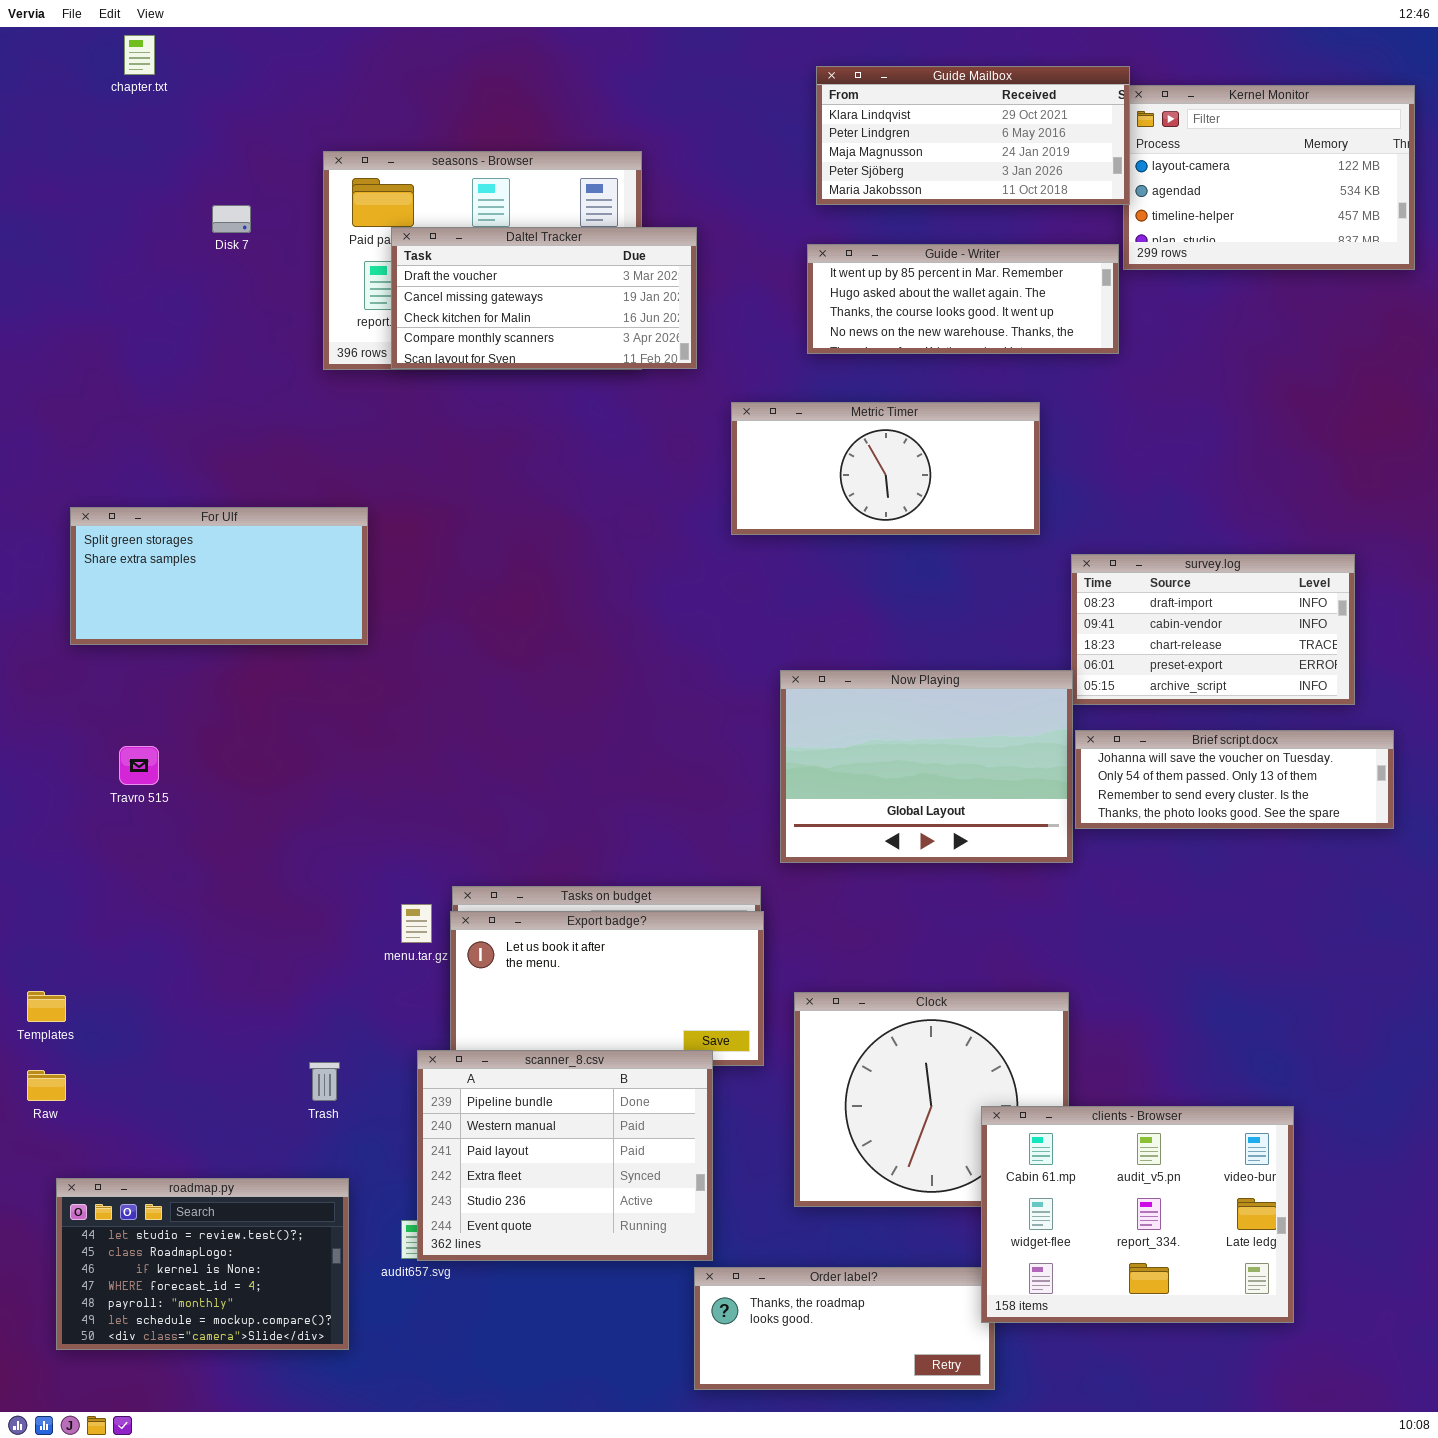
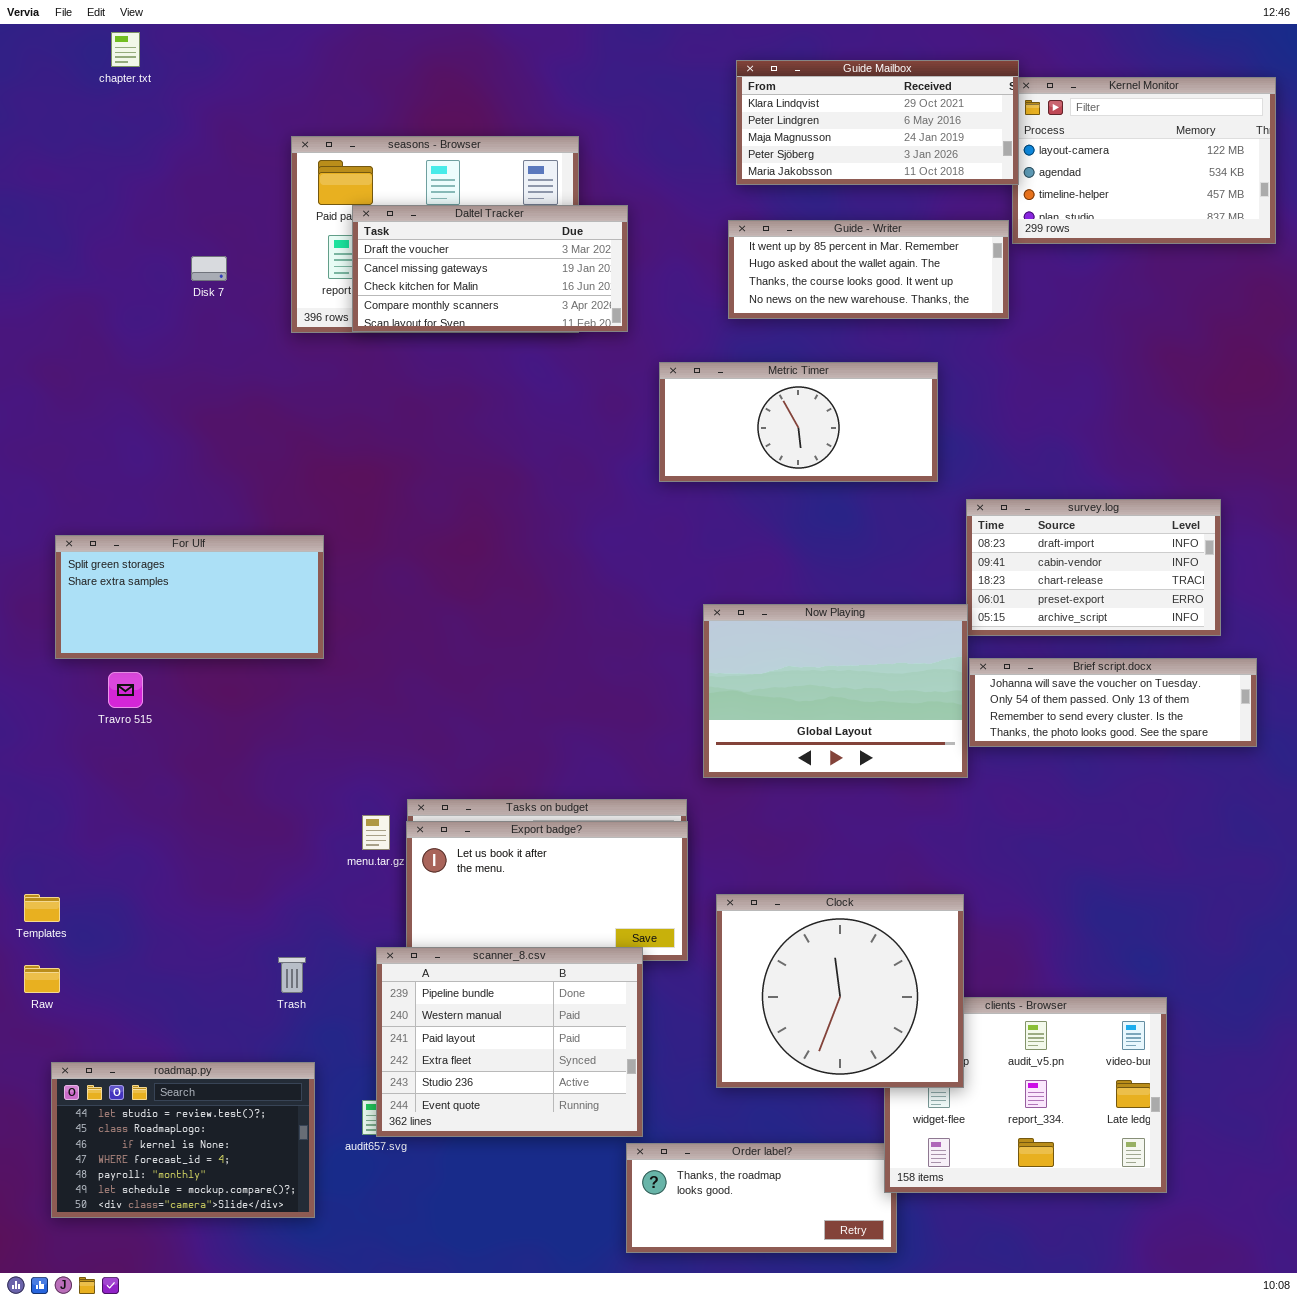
Disk 7: [212,205,251,233] -> [191,256,227,281], moved
For Ulf: [70,507,368,645] -> [55,535,324,659], moved
Clock: [794,992,1069,1207] -> [716,894,964,1088], raised

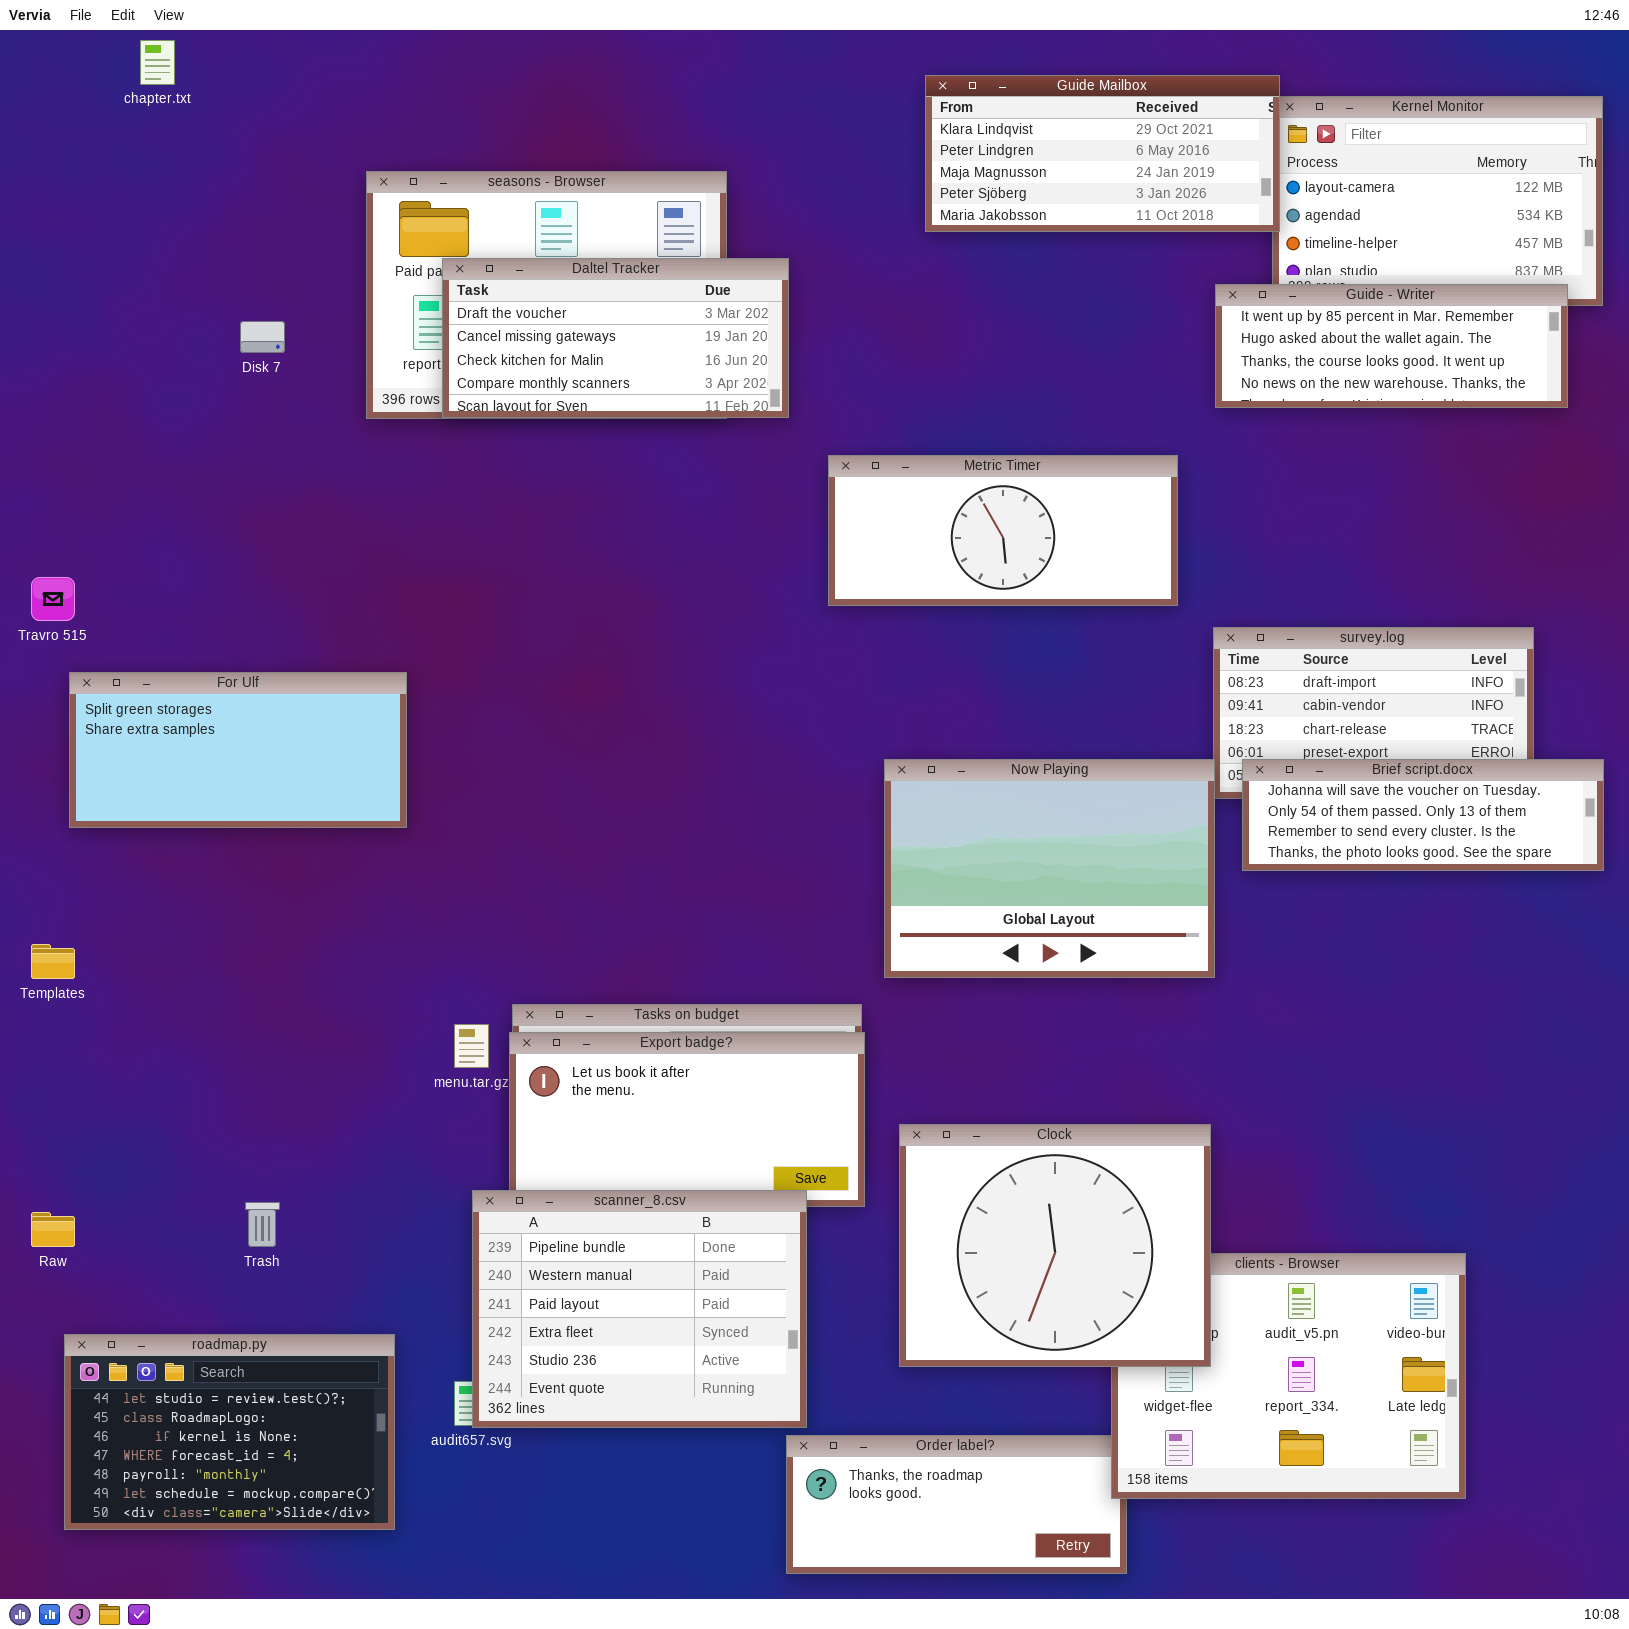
Guide - Writer: [728,220,1009,319] -> [1215,284,1568,408], moved
Brief script.docx: [969,658,1257,747] -> [1242,759,1604,871], moved
Travro 515: [108,672,143,708] -> [31,577,75,621], moved
Templates: [24,894,60,922] -> [31,944,75,979], moved
Trash: [278,957,306,993] -> [245,1202,280,1247], moved

